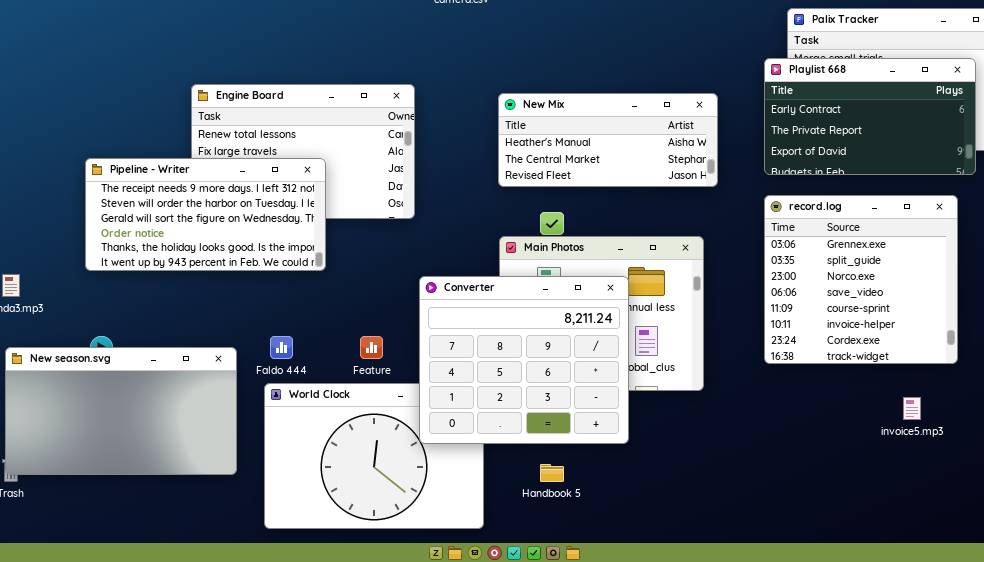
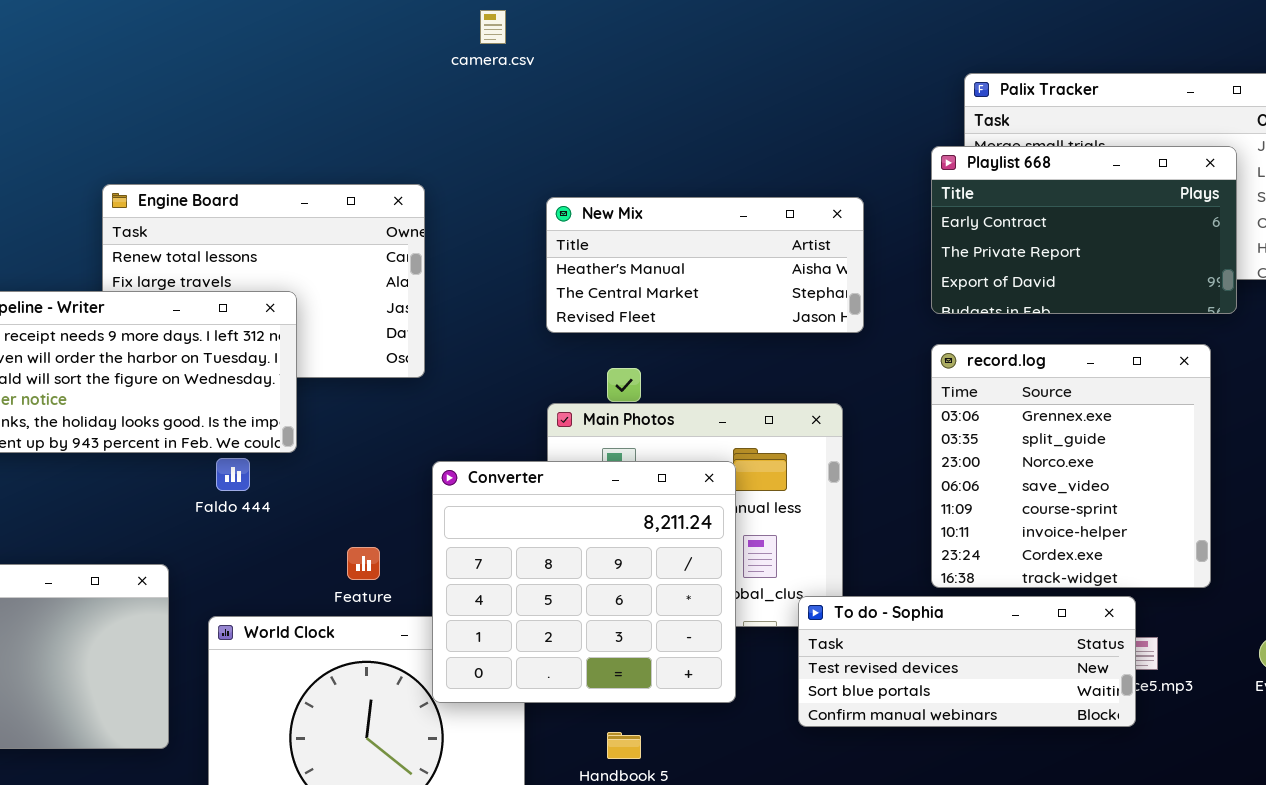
Faldo 444: [270,336,293,359] -> [216,458,250,491], moved
To do - Sophia: none -> [798,596,1136,727], opened

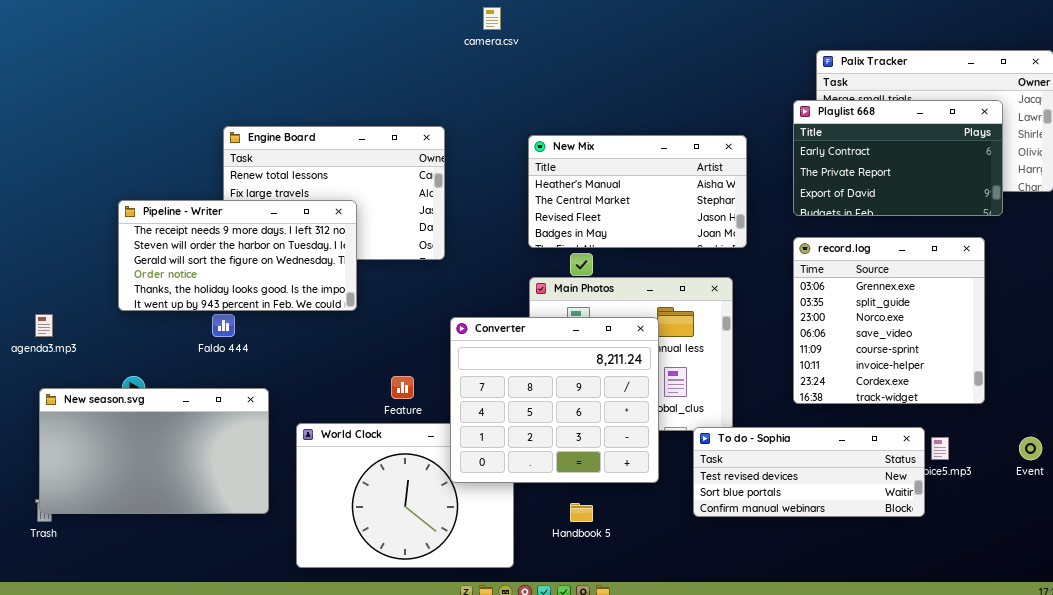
New Mix: [546,197,864,333] -> [528,135,747,248], resized
Faldo 444: [216,458,250,491] -> [212,314,235,337], moved
To do - Sophia: [798,596,1136,727] -> [693,427,925,517], moved

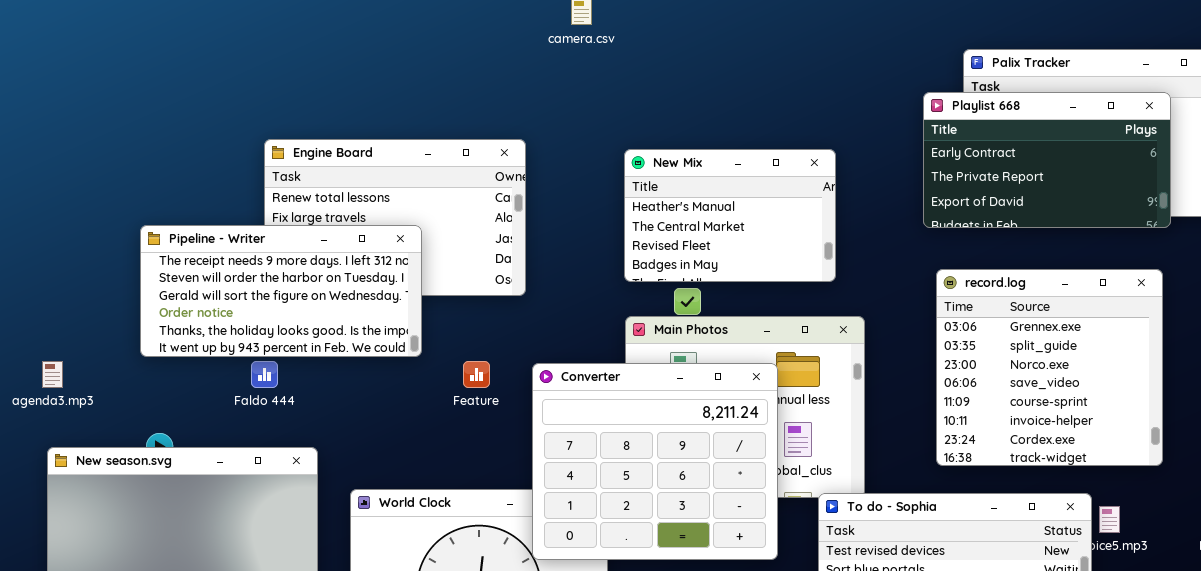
Playlist 668: [793,100,1003,216] -> [923,92,1171,228], moved
New Mix: [528,135,747,248] -> [624,149,836,282], resized
Feature: [391,376,414,399] -> [463,361,490,388], moved

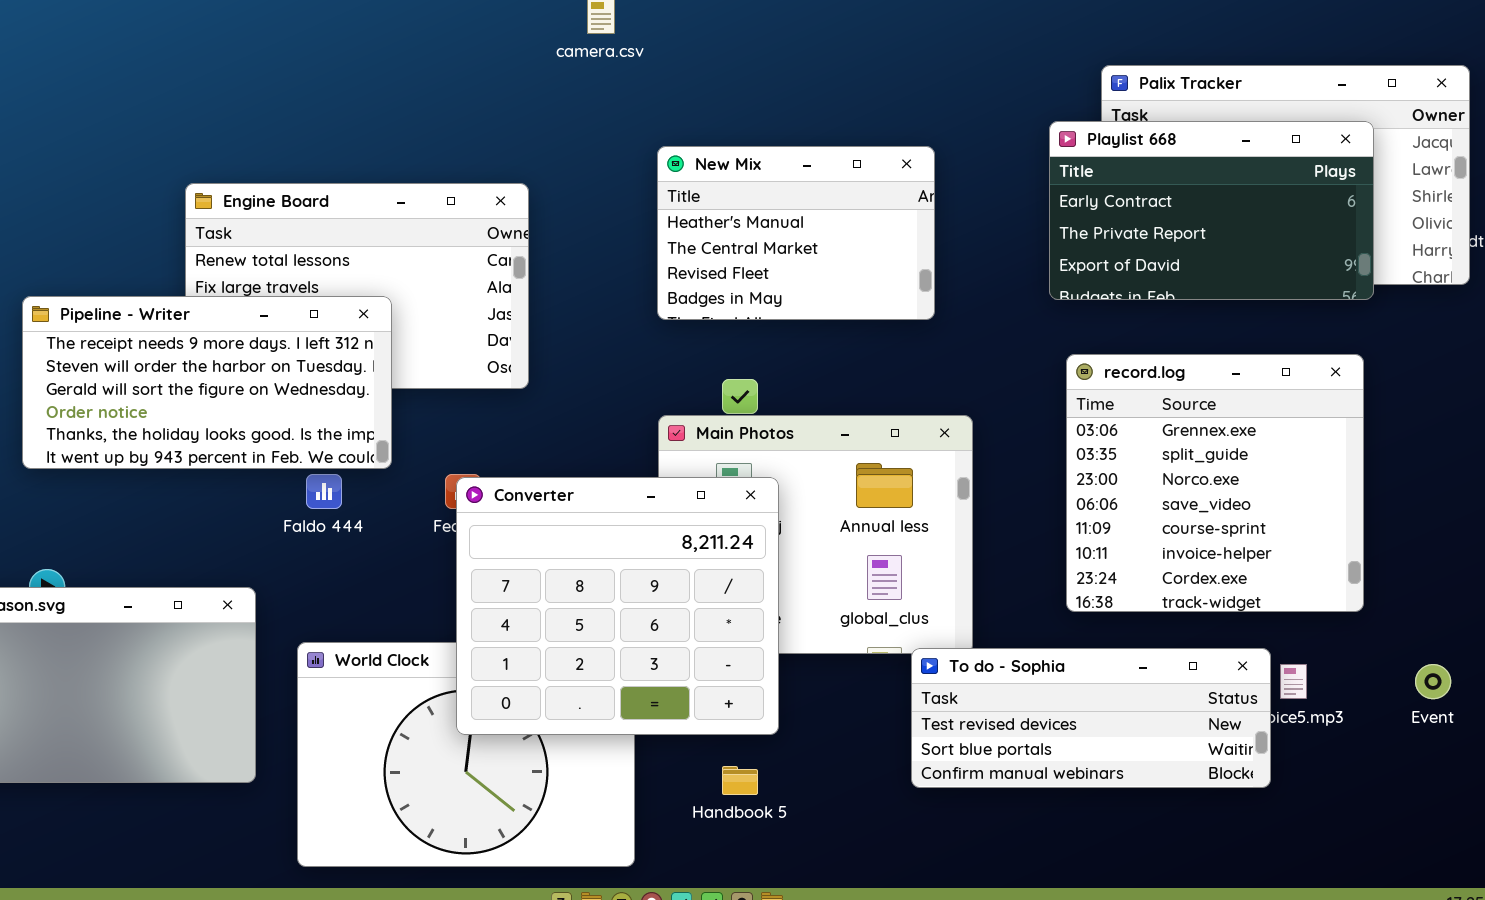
New Mix: [624,149,836,282] -> [657,146,935,320], moved
Faldo 444: [251,361,278,388] -> [306,474,342,509], moved
Converter: [532,363,778,560] -> [456,477,779,735], moved

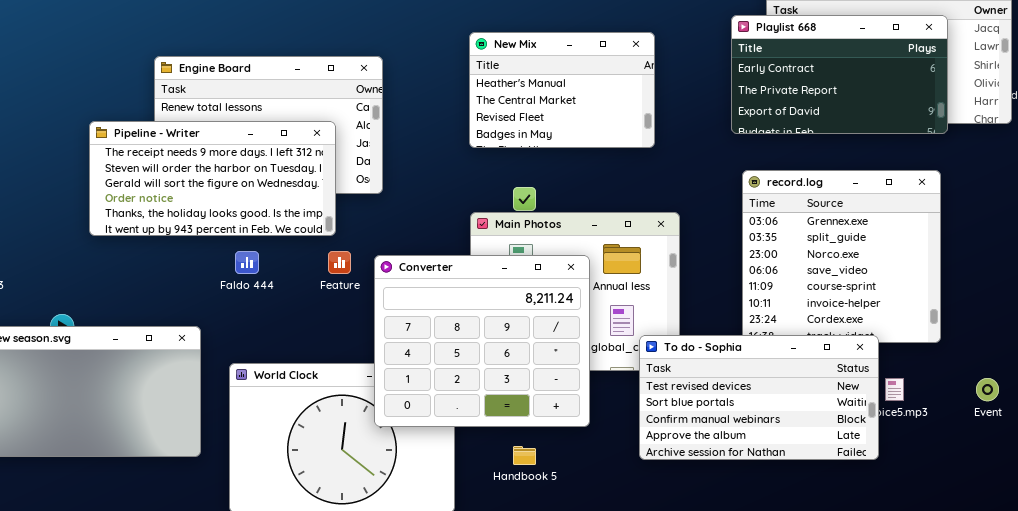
Pipeline - Writer: [22,296,392,469] -> [89,121,336,236], moved
Converter: [456,477,779,735] -> [374,255,590,427], moved
To do - Sophia: [911,648,1271,788] -> [639,335,879,460], resized

